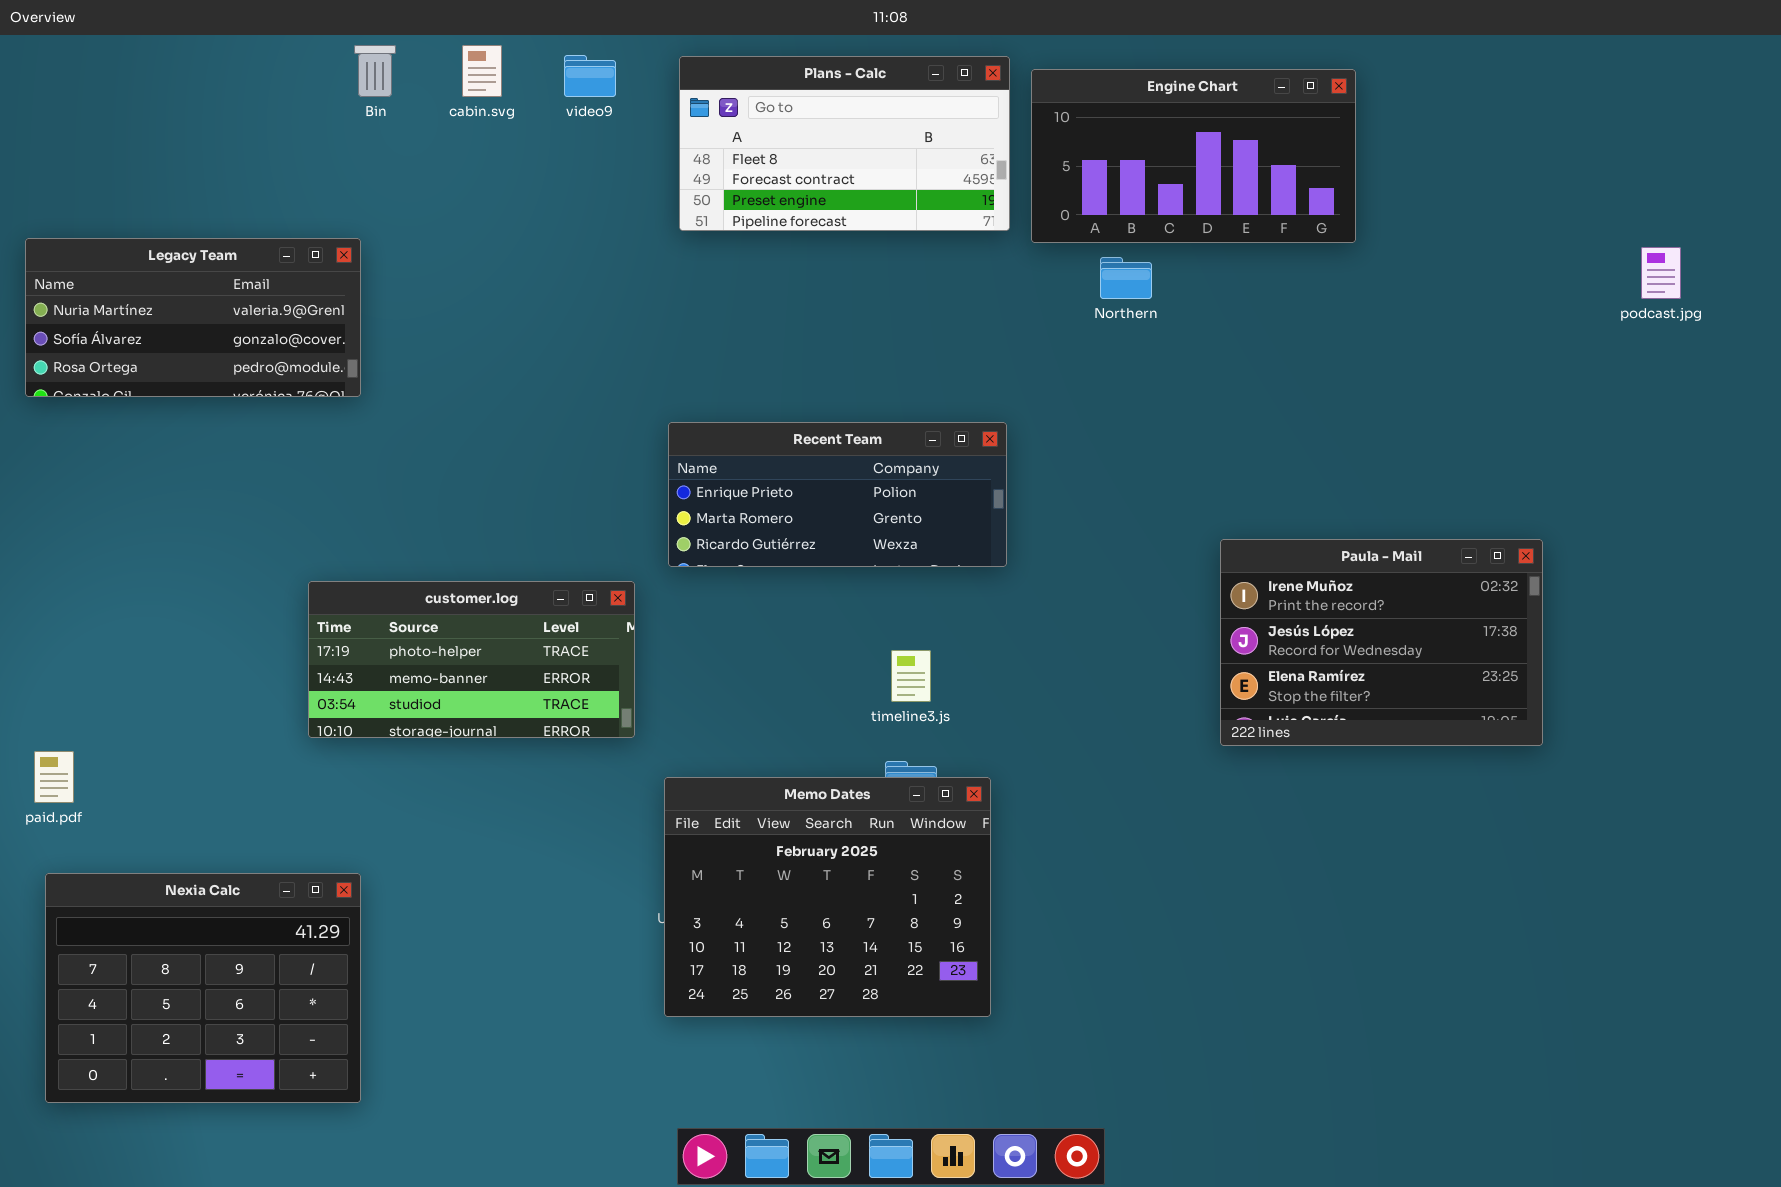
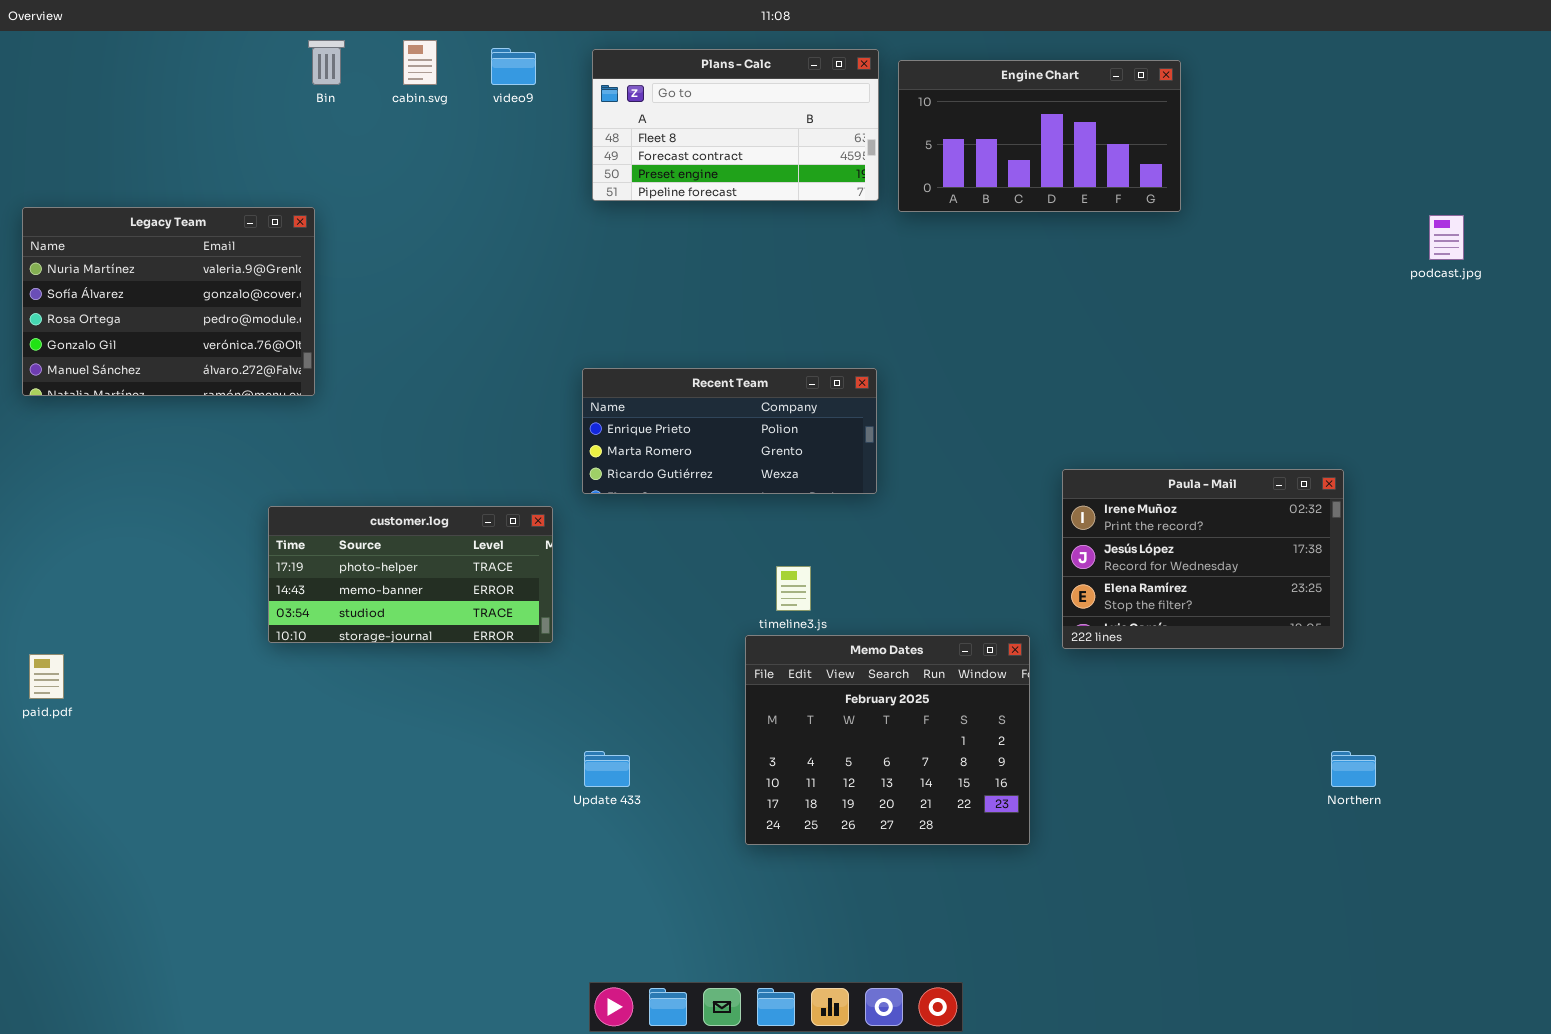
Legacy Team: [25,238,361,397] -> [22,207,315,396], resized
Northern: [1100,257,1152,299] -> [1331,751,1376,787], moved
Memo Dates: [664,777,991,1017] -> [745,635,1030,845], moved
Nexia Calc: [45,873,361,1103] -> none, closed

